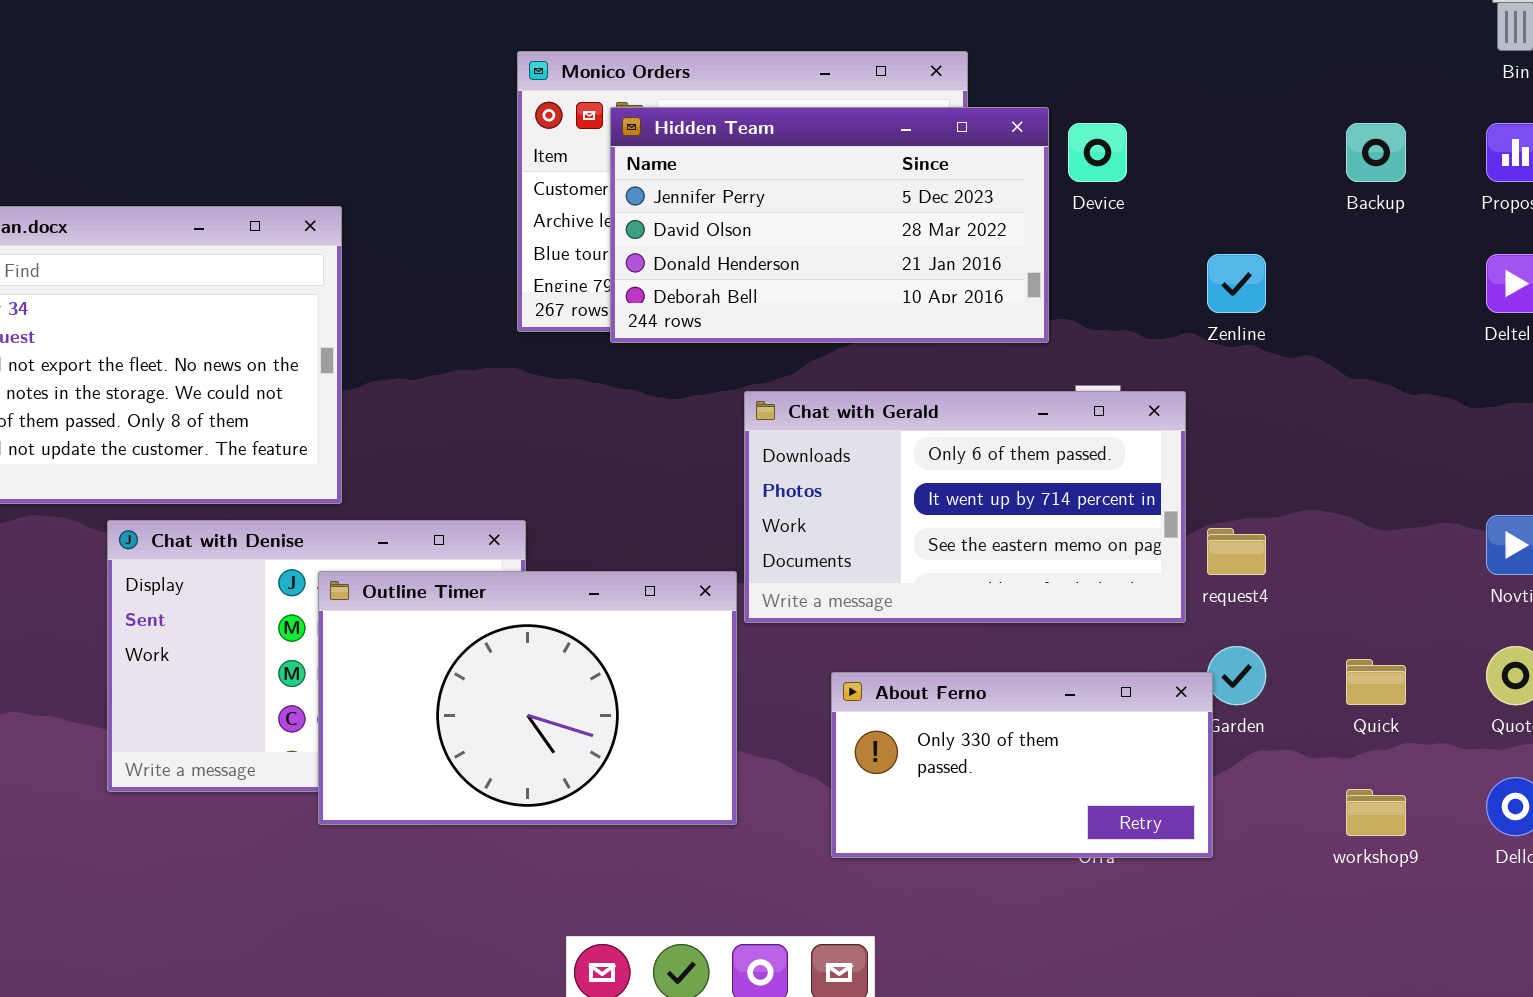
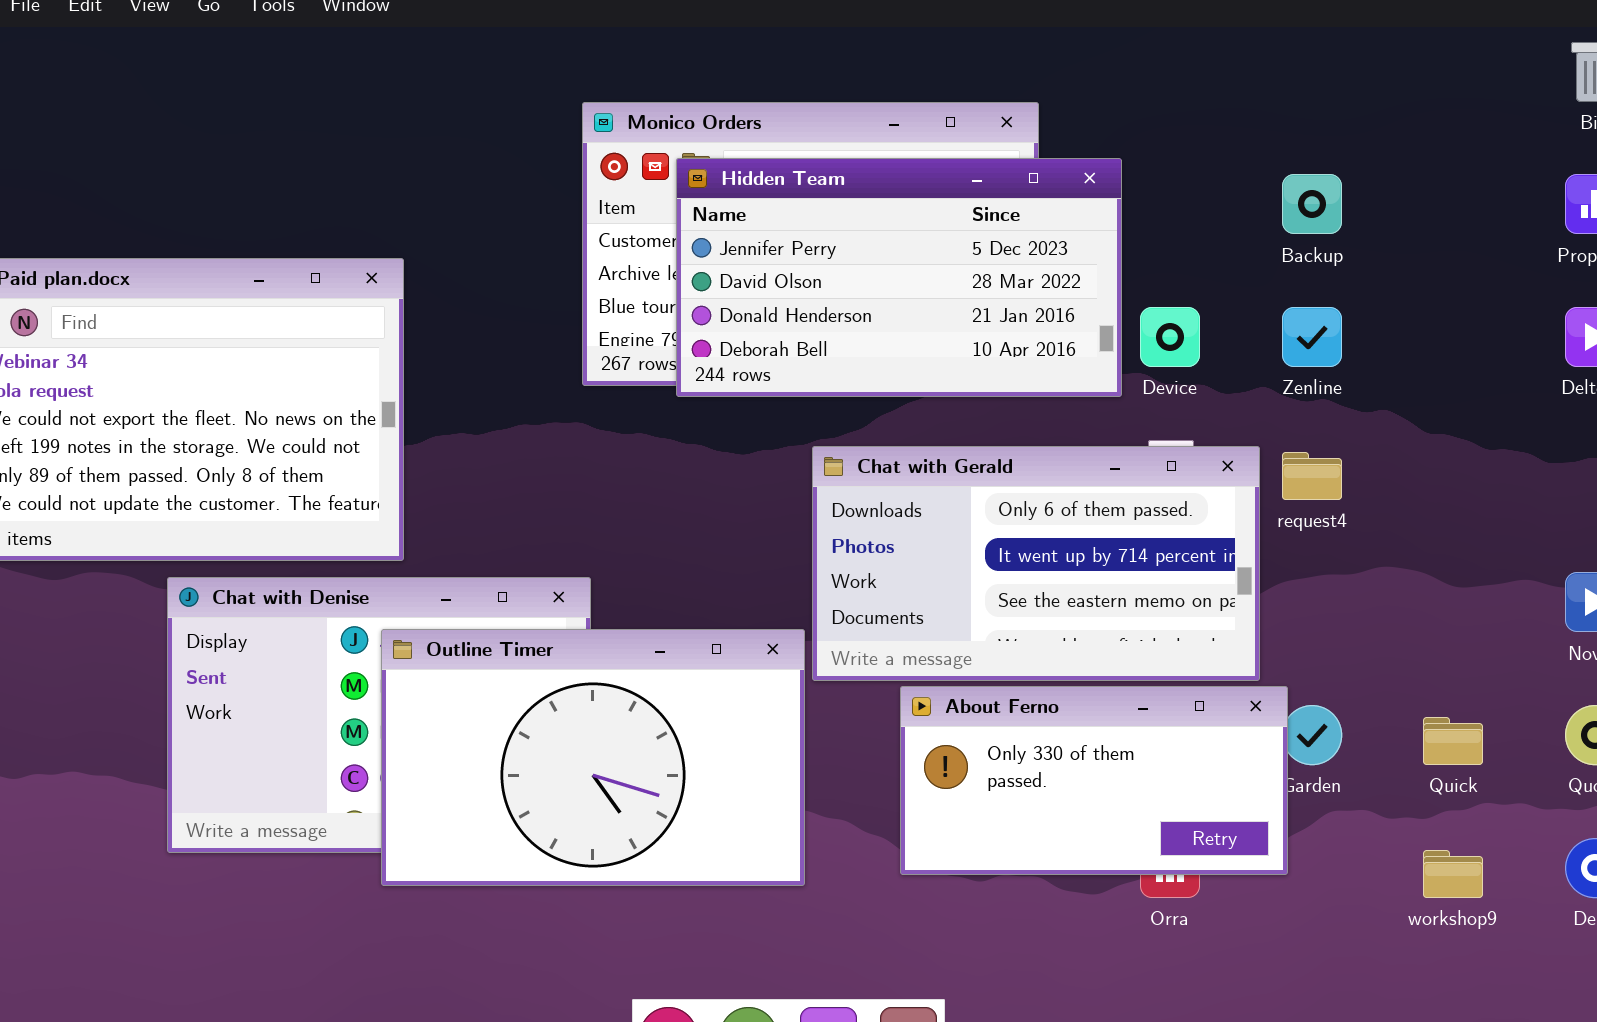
Device: [1068,123,1127,182] -> [1140,307,1200,367], moved
Backup: [1346,123,1406,182] -> [1282,174,1342,234], moved
request4: [1207,528,1266,575] -> [1282,452,1342,500], moved
About Ferno: [831,672,1213,858] -> [900,686,1288,875], moved

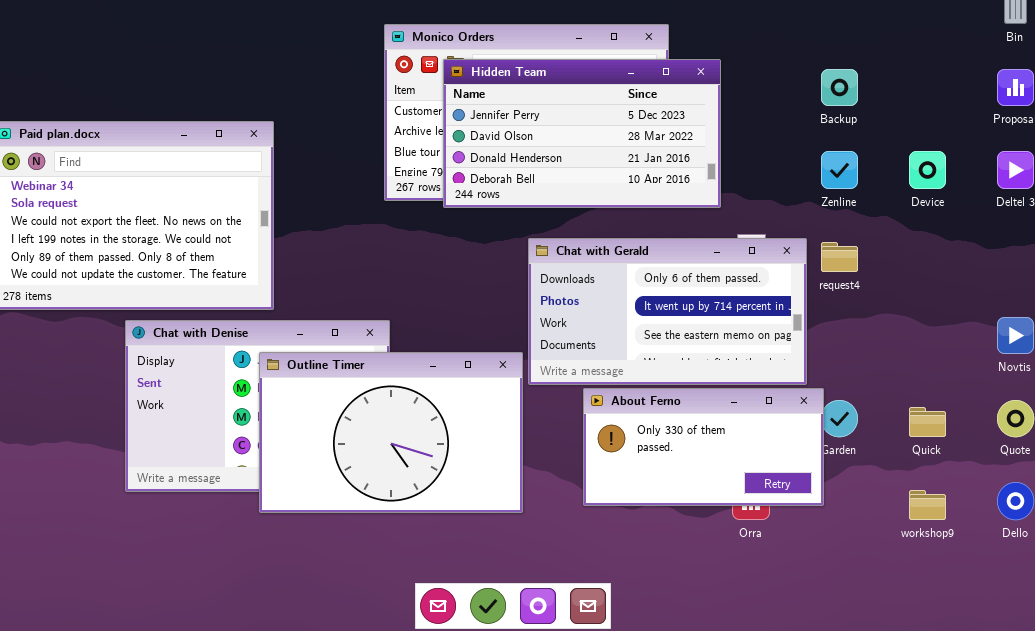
Device: [1140,307,1200,367] -> [909,151,946,189], moved

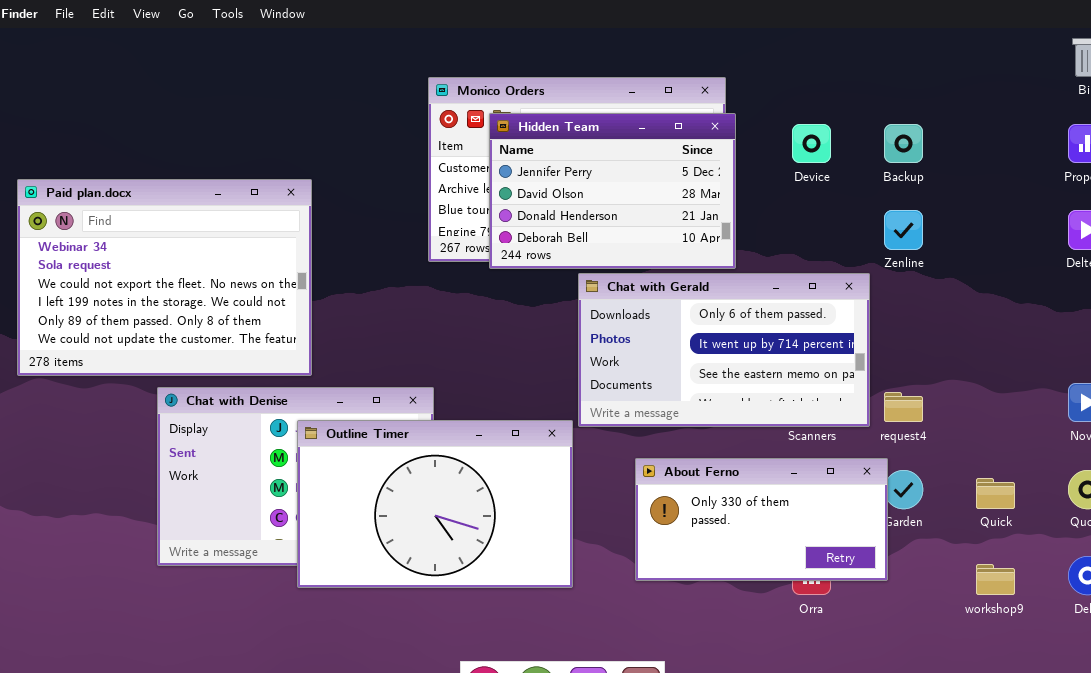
Hidden Team: [443,59,721,208] -> [489,113,736,269], resized
Device: [909,151,946,189] -> [792,124,831,163], moved
Chat with Gerald: [528,238,807,385] -> [578,273,870,427], moved
request4: [821,242,858,272] -> [884,392,923,422], moved

